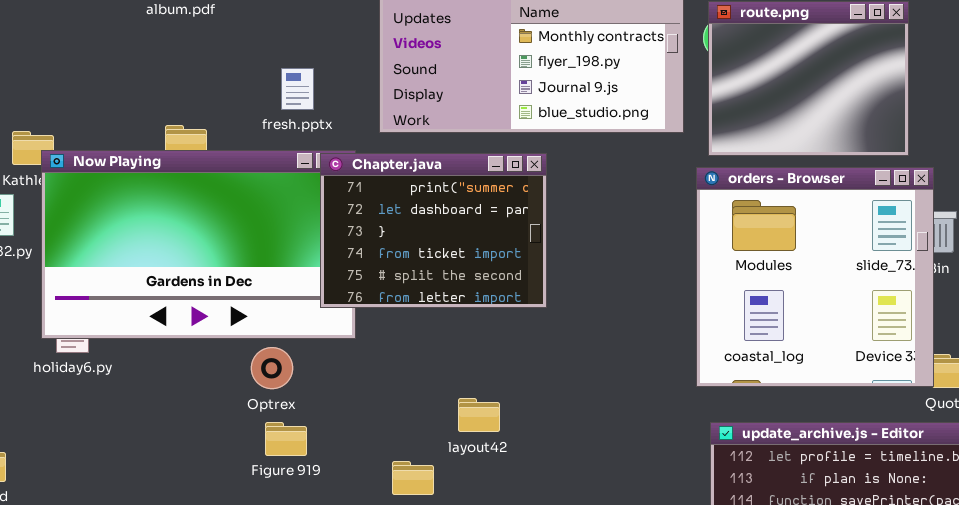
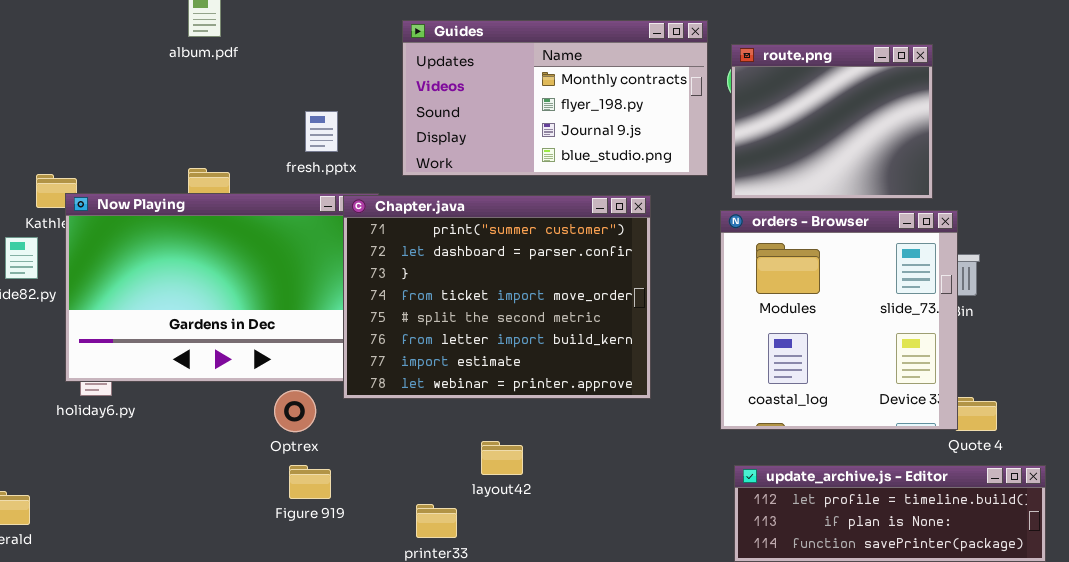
Chapter.java: [320,153,547,308] -> [343,195,651,399], resized

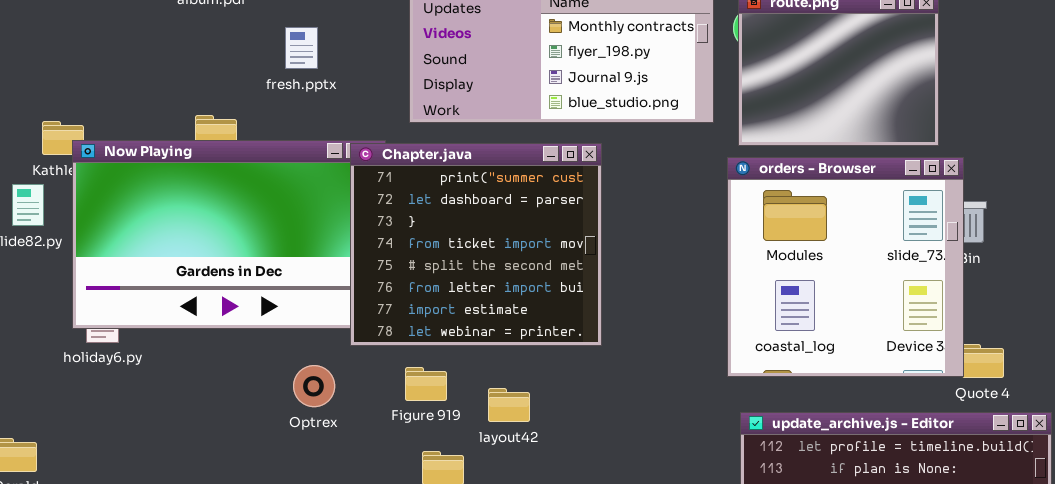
fresh.pptx: [305,111,338,152] -> [285,27,318,69], moved
Chapter.java: [343,195,651,399] -> [350,143,602,346], resized
Optrex: [274,390,316,432] -> [293,365,335,407], moved
Figure 919: [289,465,331,499] -> [405,367,447,401], moved

